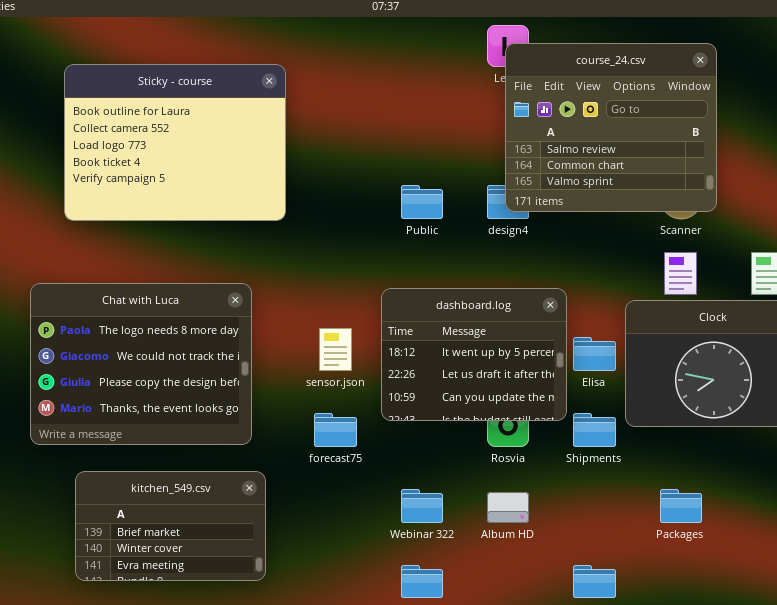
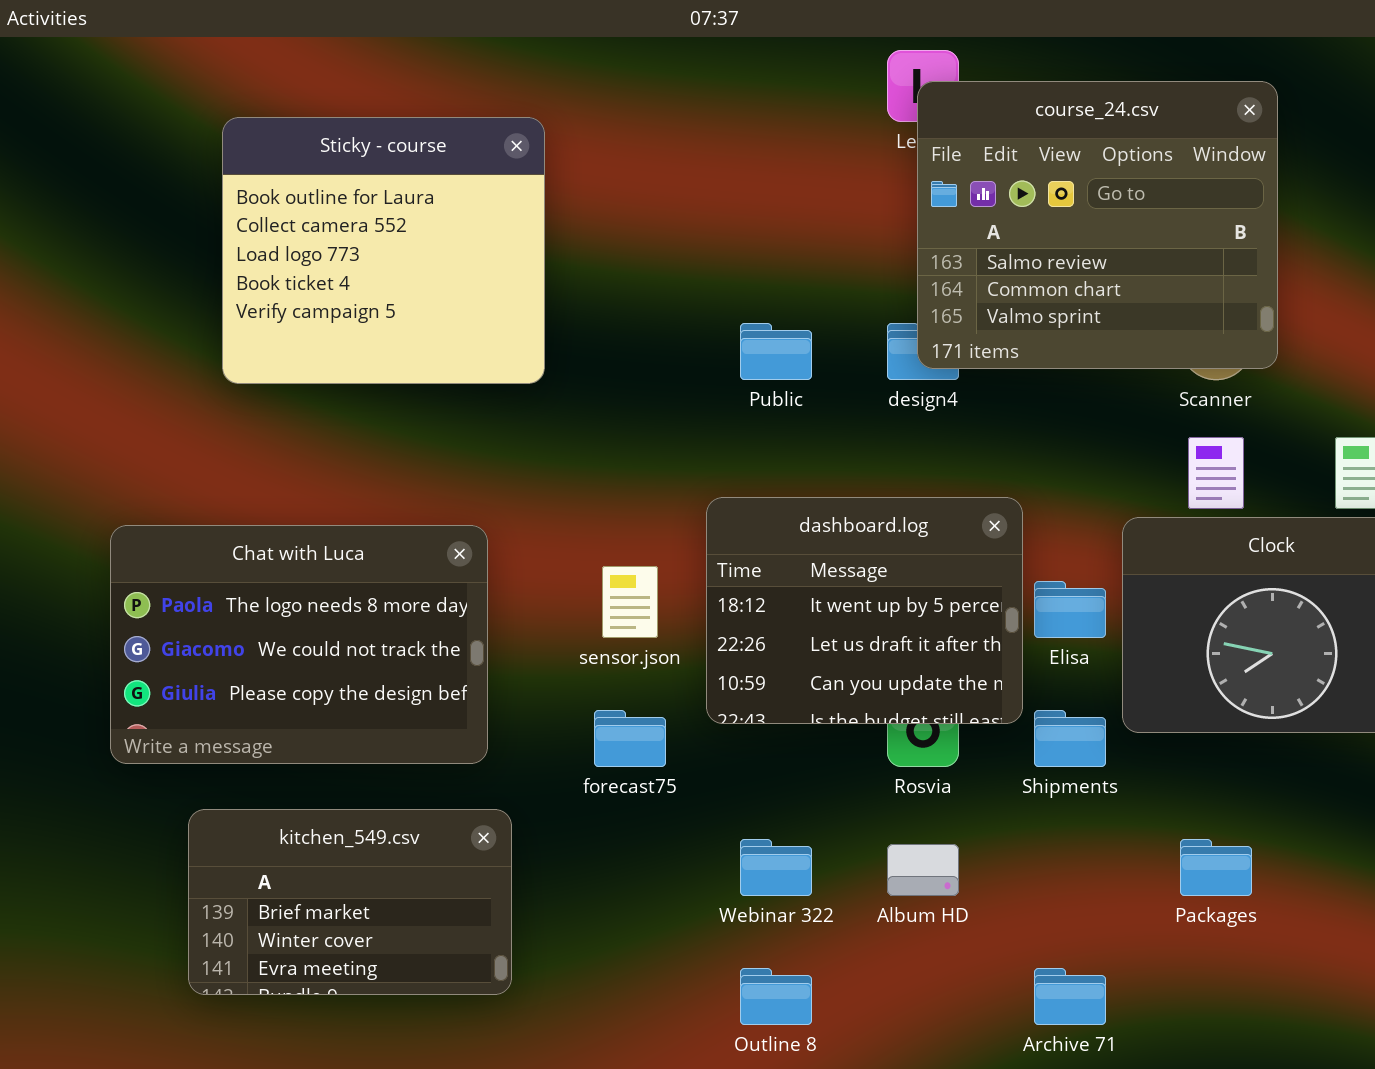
Sticky - course: [64,64,286,221] -> [222,117,545,384], resized
Chat with Luca: [30,283,252,445] -> [110,525,488,764], resized

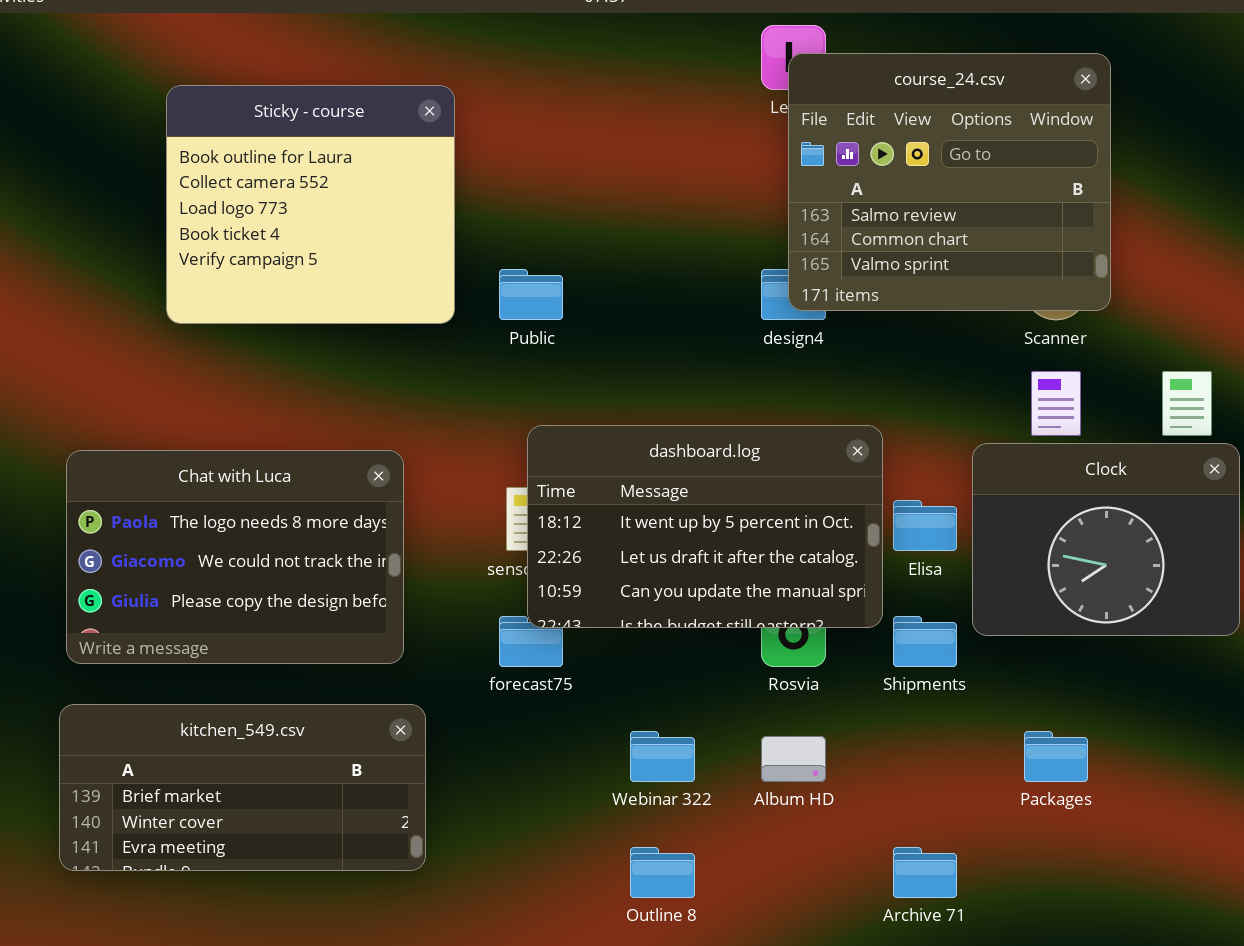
Public: [740,323,812,380] -> [499,269,563,320], moved
dashboard.log: [706,497,1023,724] -> [527,425,883,628], resized
kitchen_549.csv: [188,809,512,995] -> [59,704,426,871], resized

